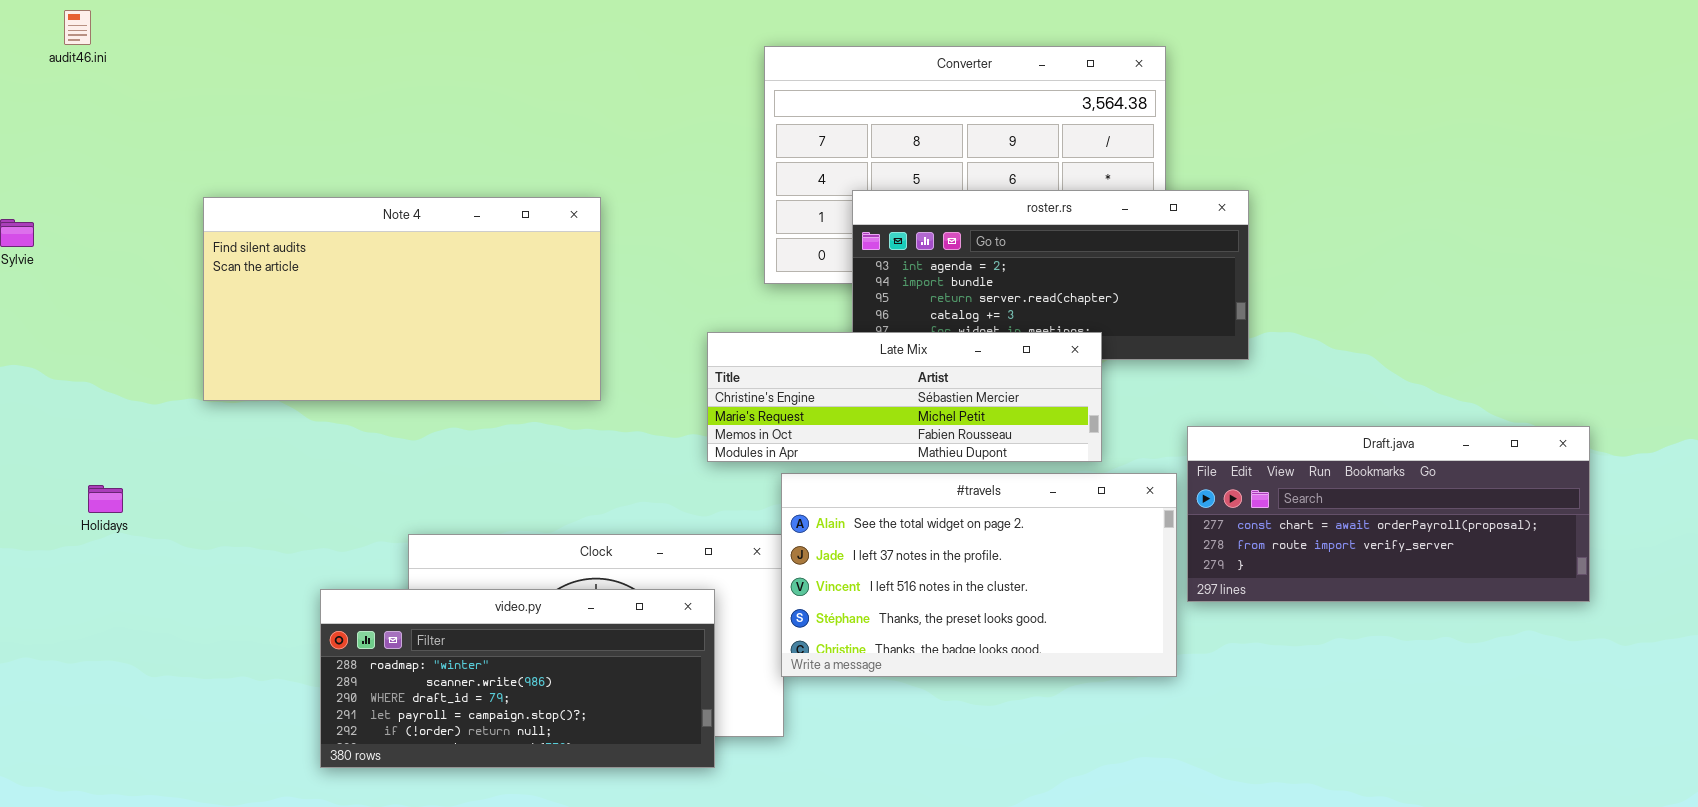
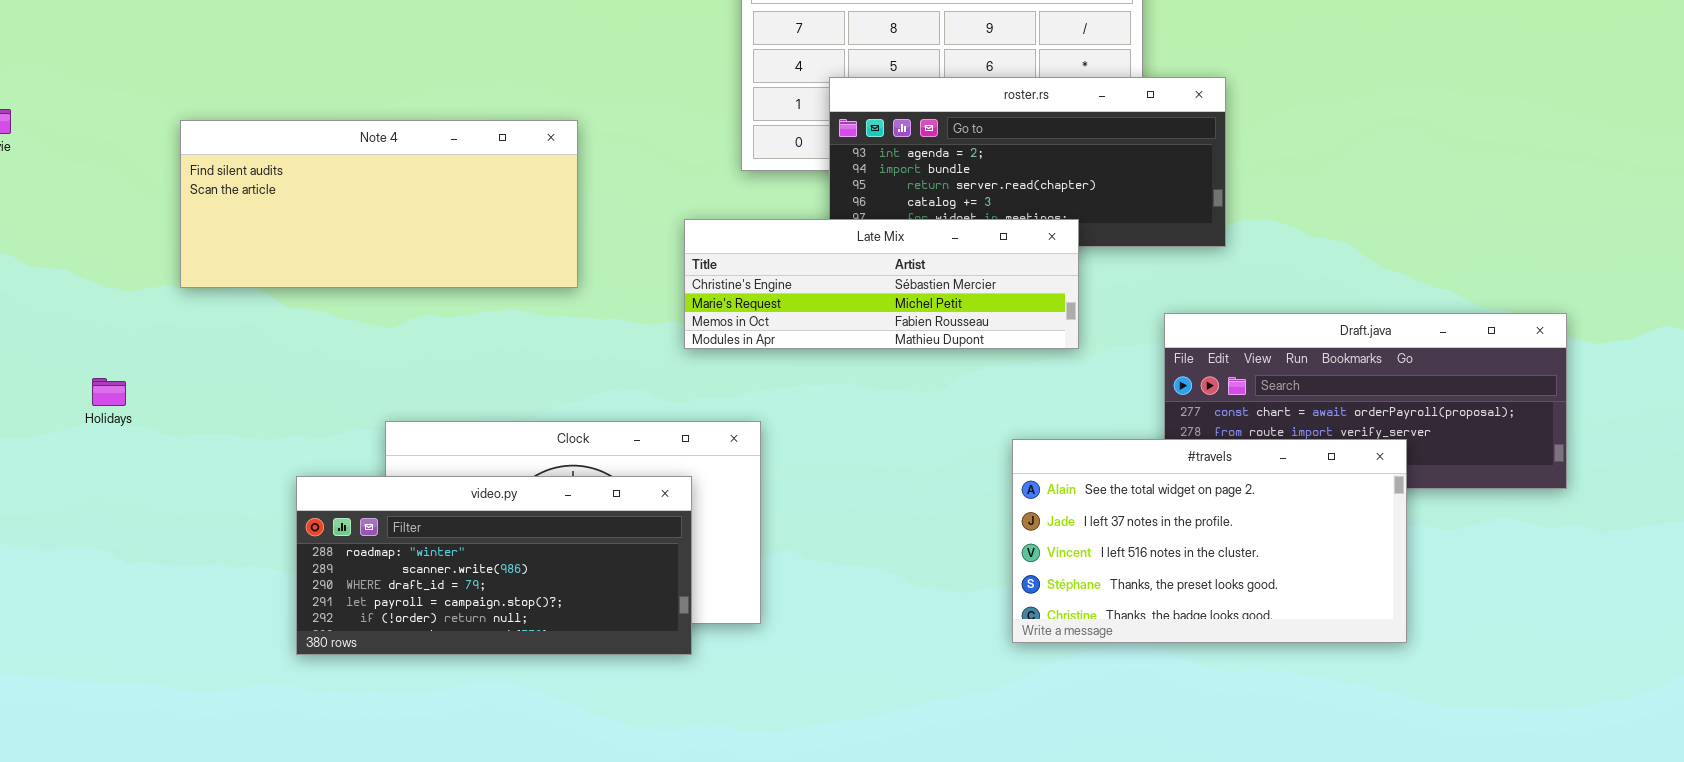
Note 4: [203,197,601,401] -> [180,120,578,288], resized
#travels: [781,473,1177,677] -> [1012,439,1407,643], moved
Holidays: [88,485,123,513] -> [92,378,126,406], moved

